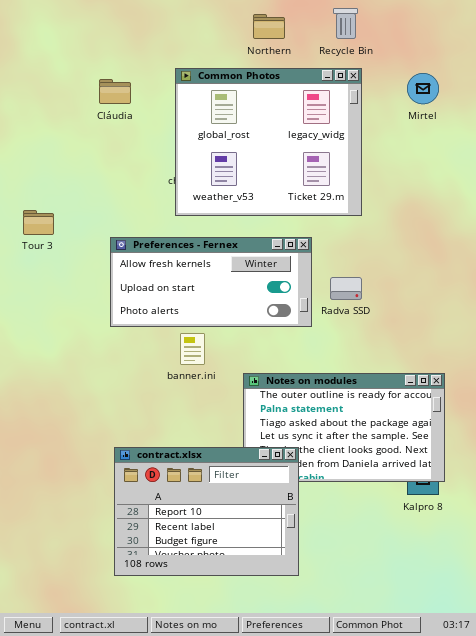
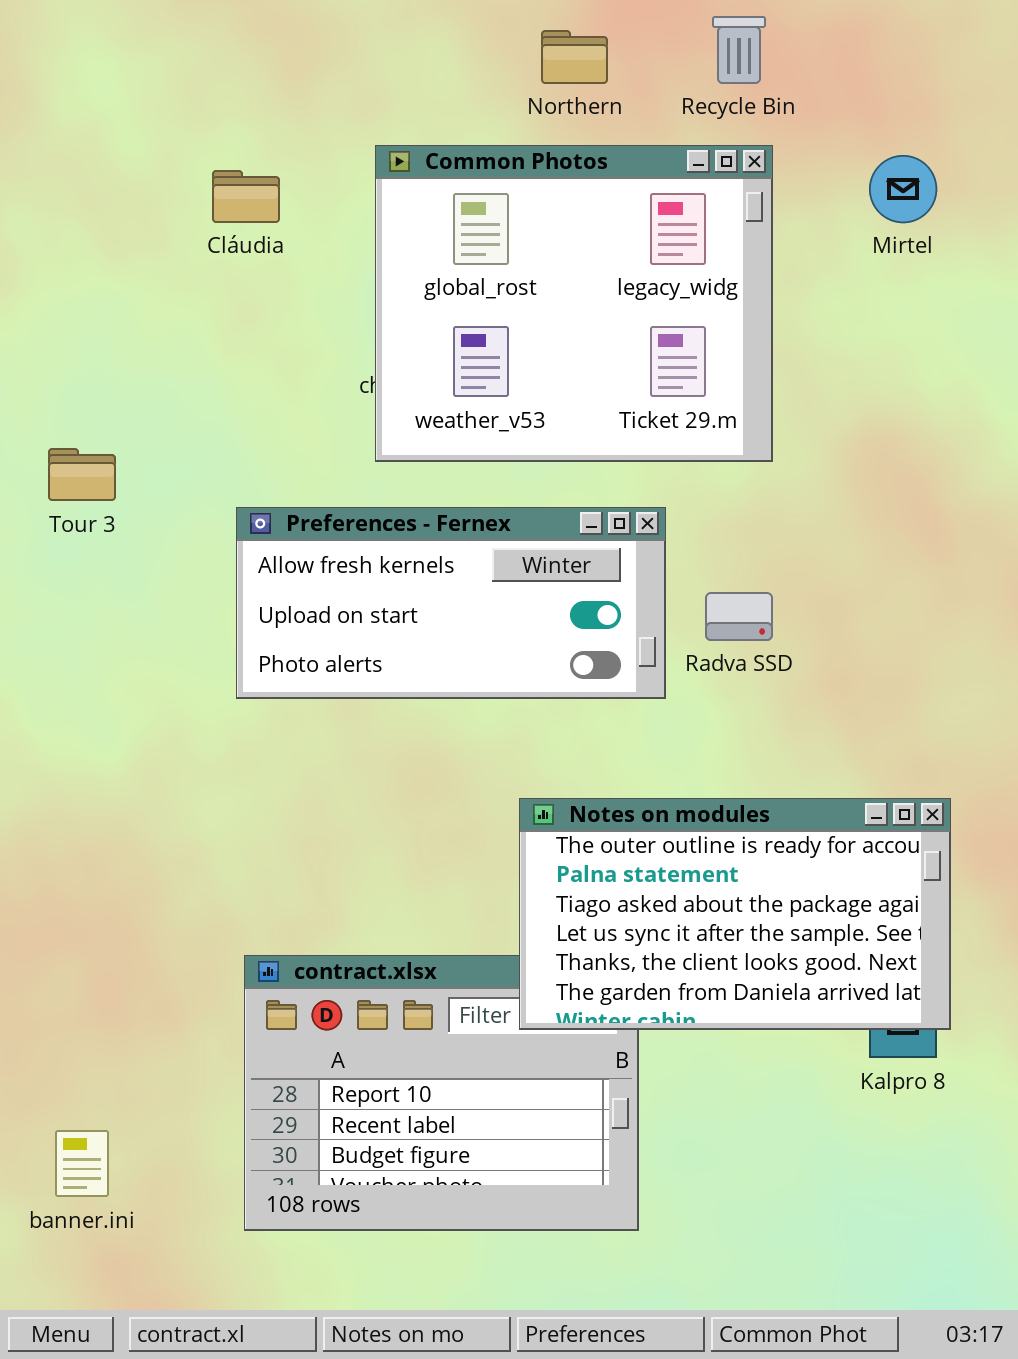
banner.ini: [180,333,205,365] -> [55,1130,109,1197], moved
Notes on modules: [243,373,445,482] -> [519,798,951,1030], raised

